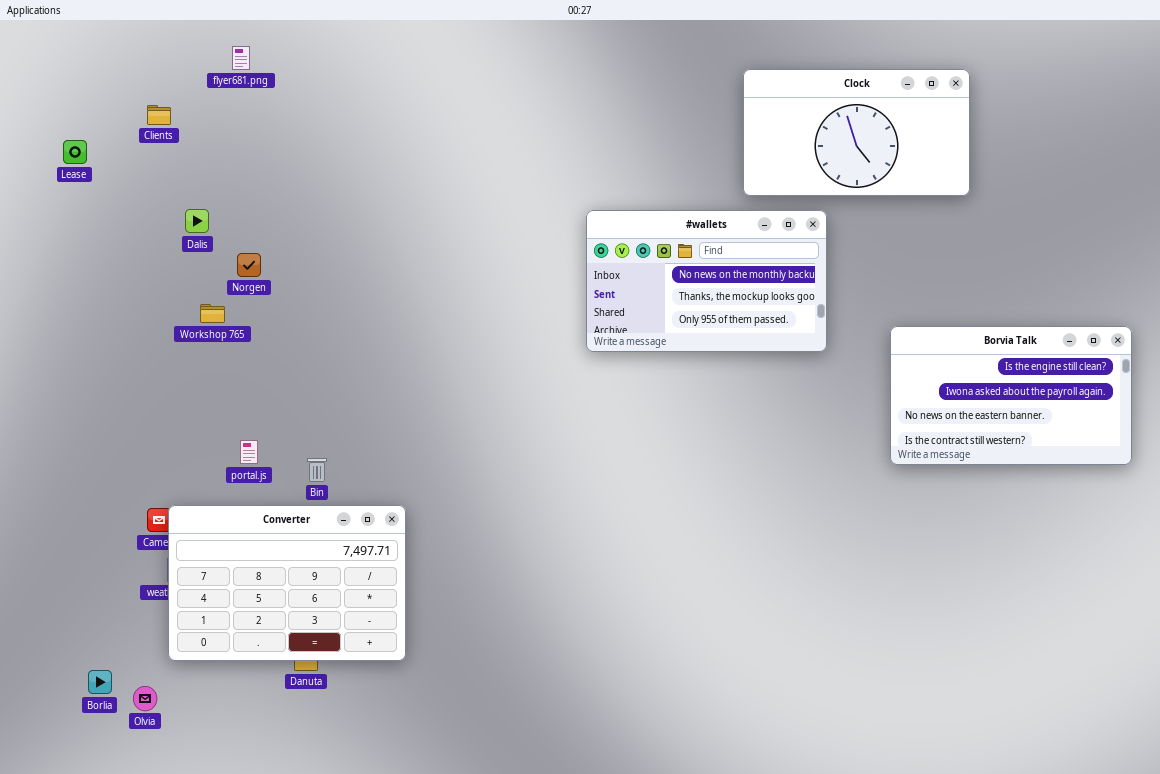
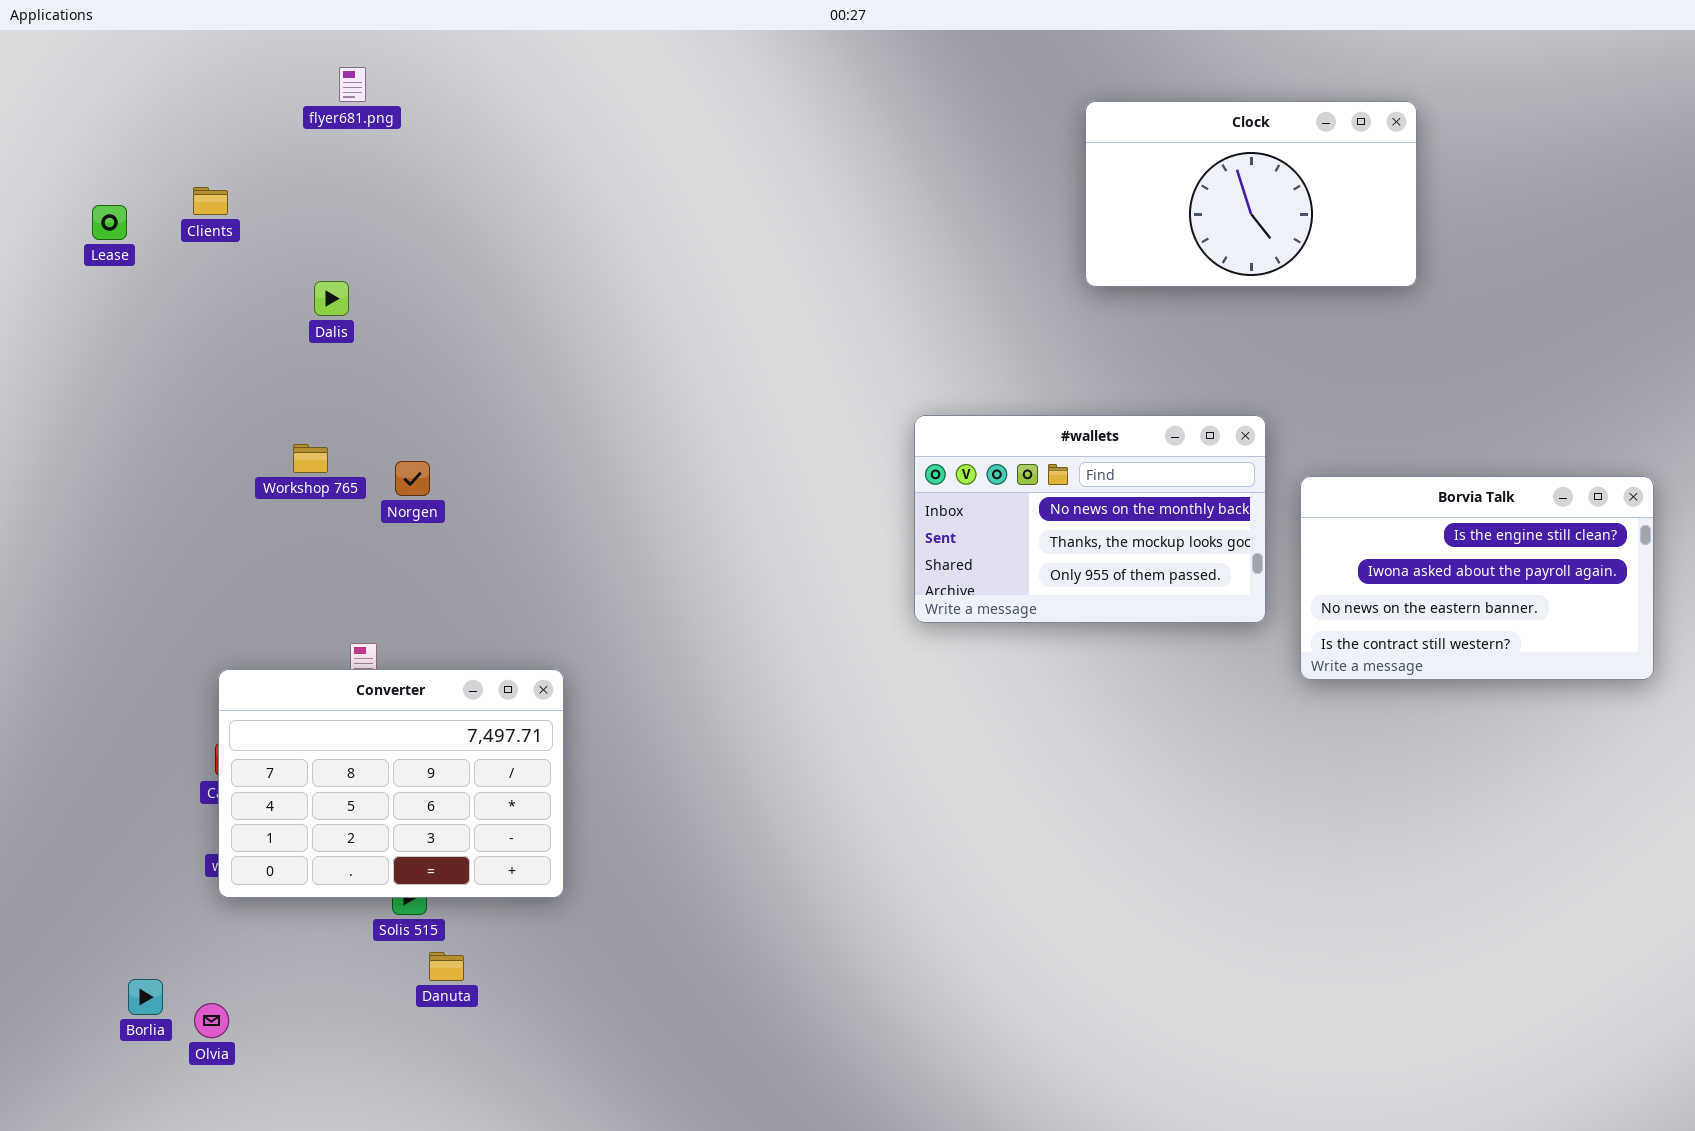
Clients: [147,105,171,125] -> [193,187,228,215], moved
Dalis: [185,209,209,233] -> [314,281,349,316], moved
#wallets: [586,210,827,352] -> [914,415,1266,623], moved
Norgen: [237,253,261,277] -> [395,461,430,496], moved
Converter: [168,505,406,661] -> [218,669,564,898], moved

